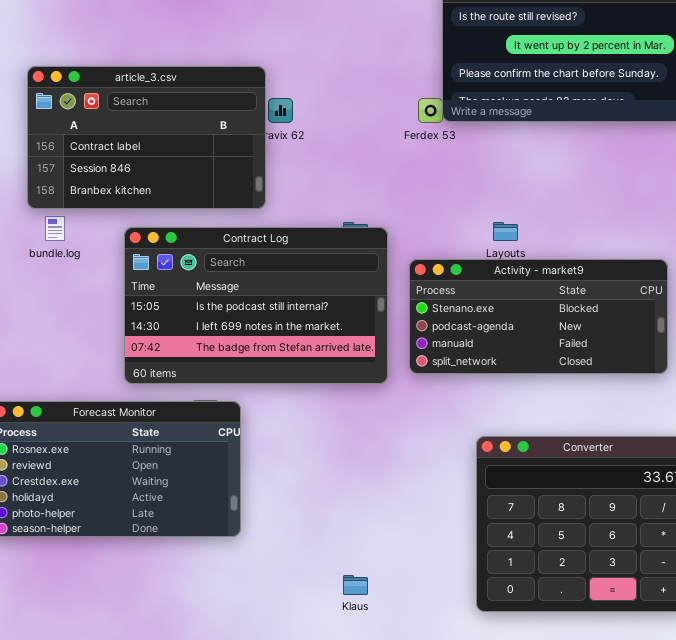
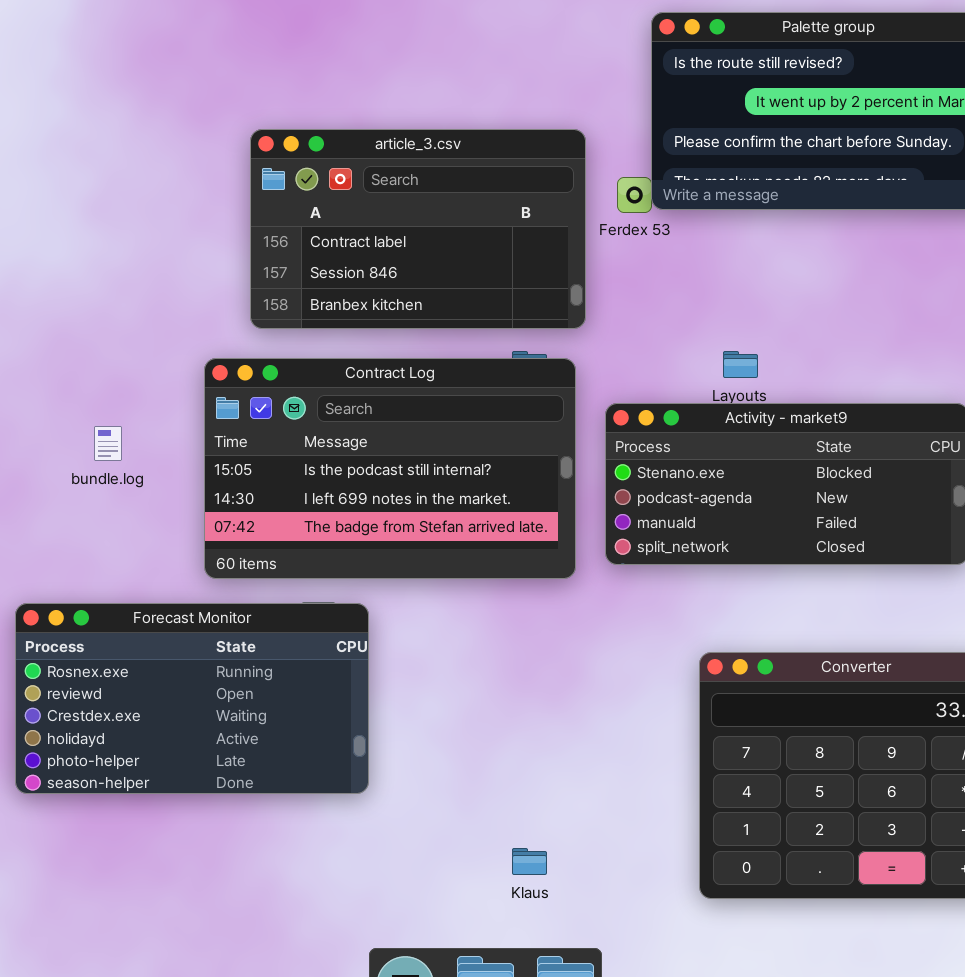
article_3.csv: [27,66,266,209] -> [250,129,586,329], moved
bundle.log: [45,216,65,241] -> [94,426,122,461], moved

